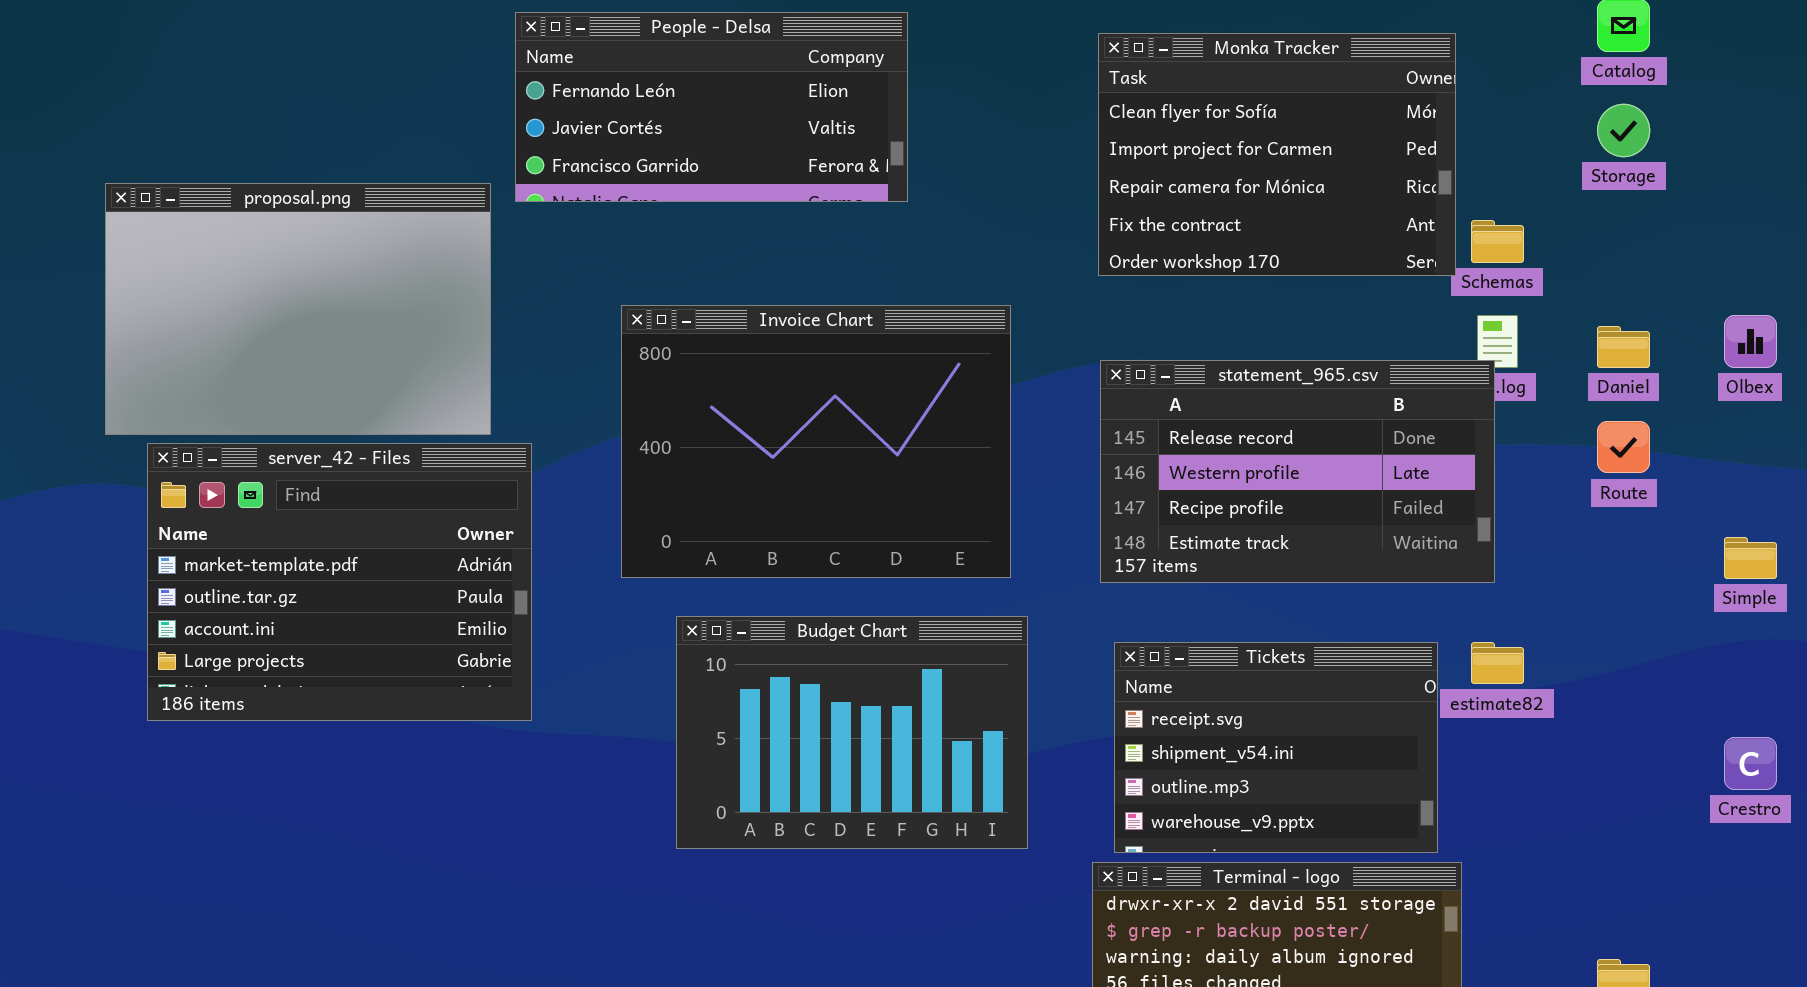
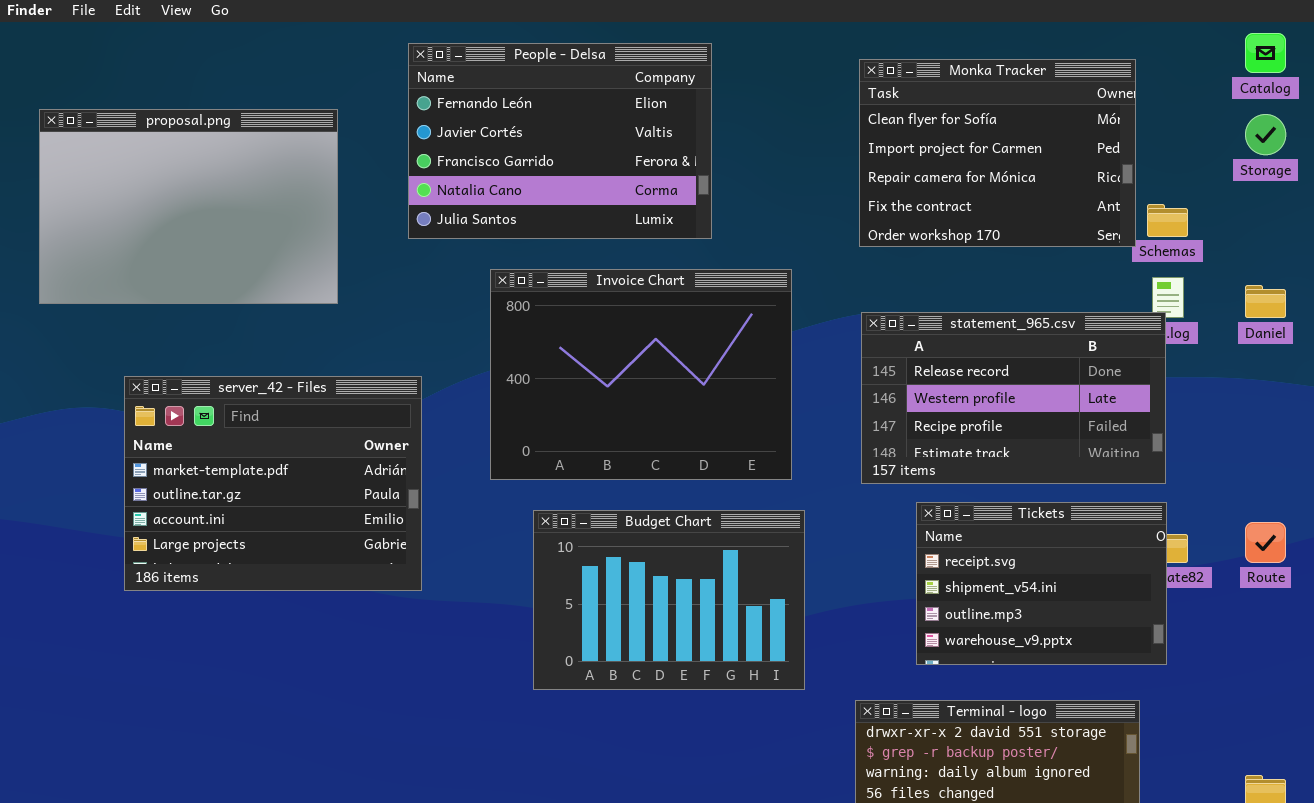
People - Delsa: [515,12,908,202] -> [408,43,712,239], resized
proposal.png: [105,183,491,435] -> [39,109,338,304], moved
Route: [1597,421,1650,473] -> [1245,522,1286,563], moved
Tickets: [1114,642,1438,853] -> [916,502,1167,665], moved

